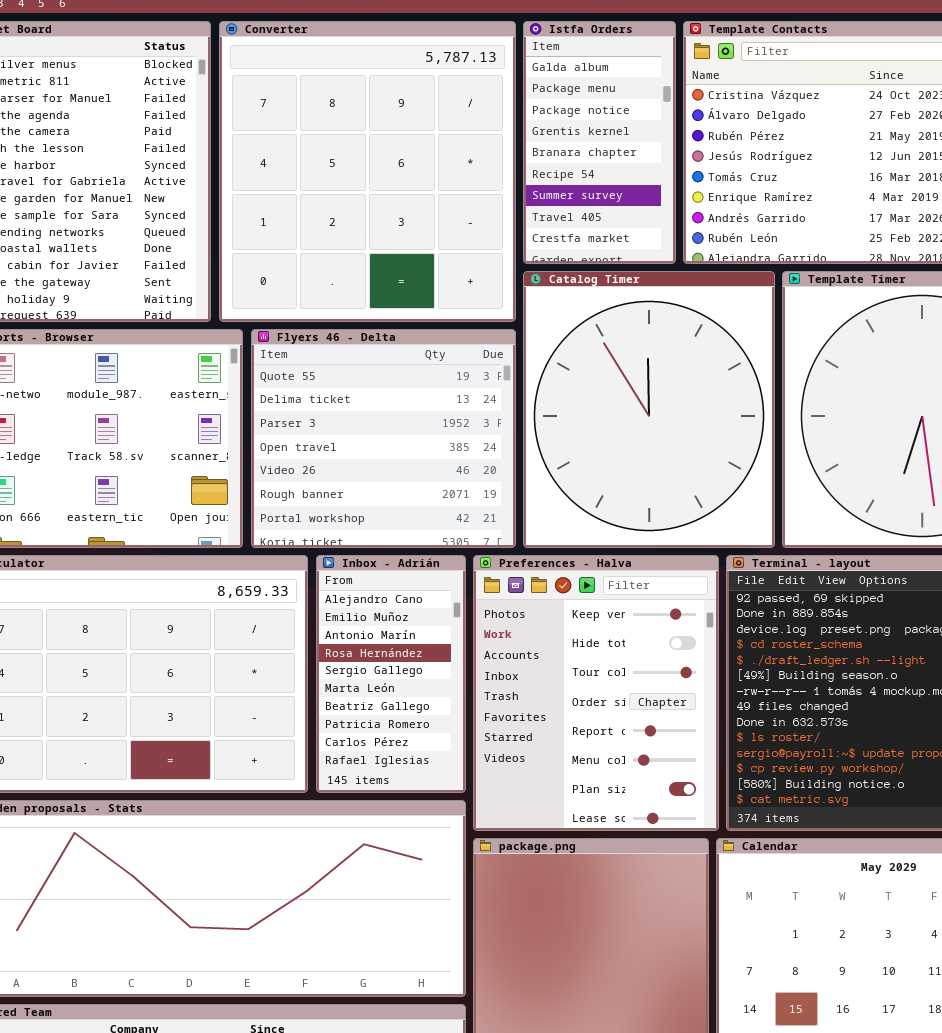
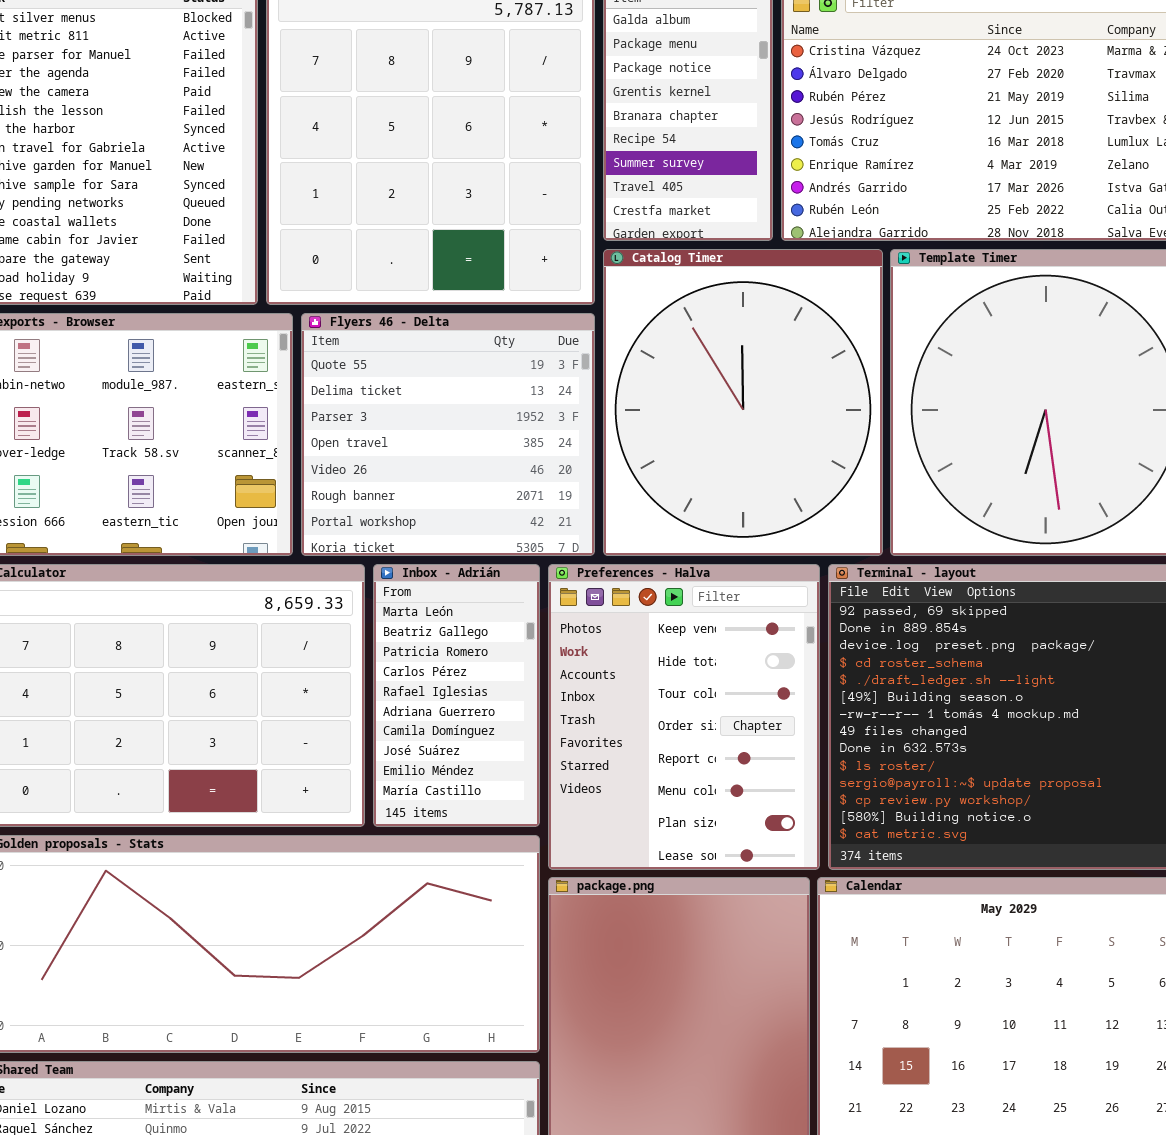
Inbox - Adrián: [316,555,466,793] -> [373,564,540,827], scrolled down 5 rows

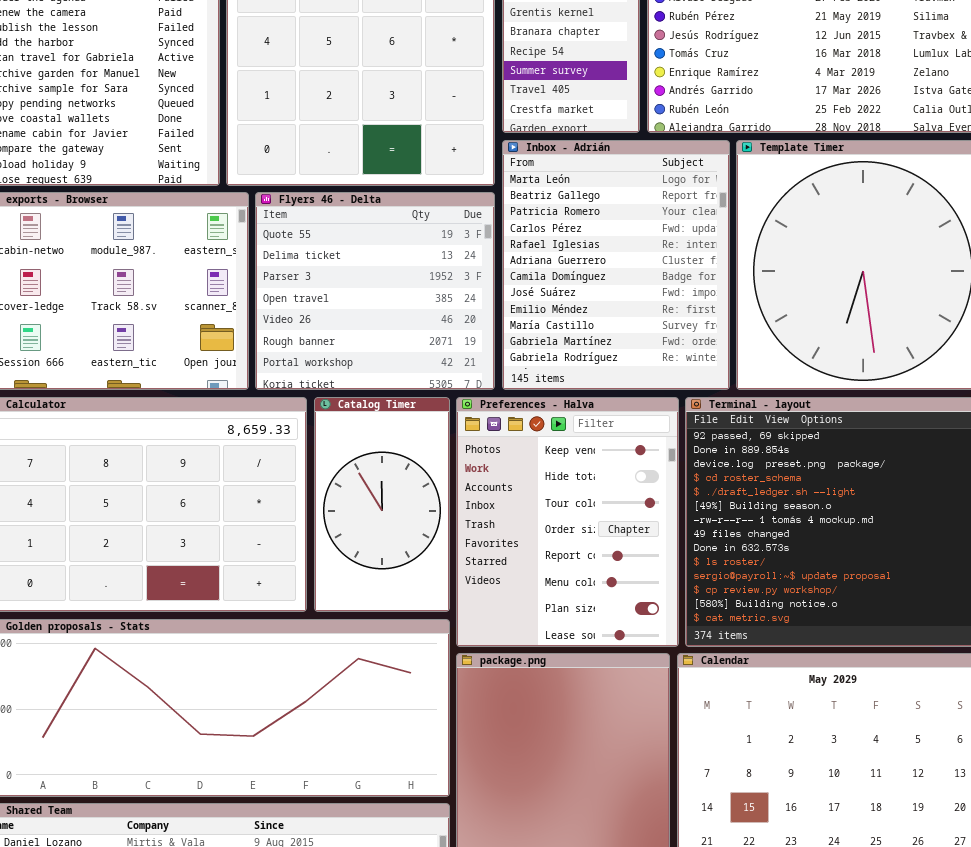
Catalog Timer: [603,249,883,556] -> [314,397,450,612], moved, resized
Inbox - Adrián: [373,564,540,827] -> [502,140,730,390], moved, resized

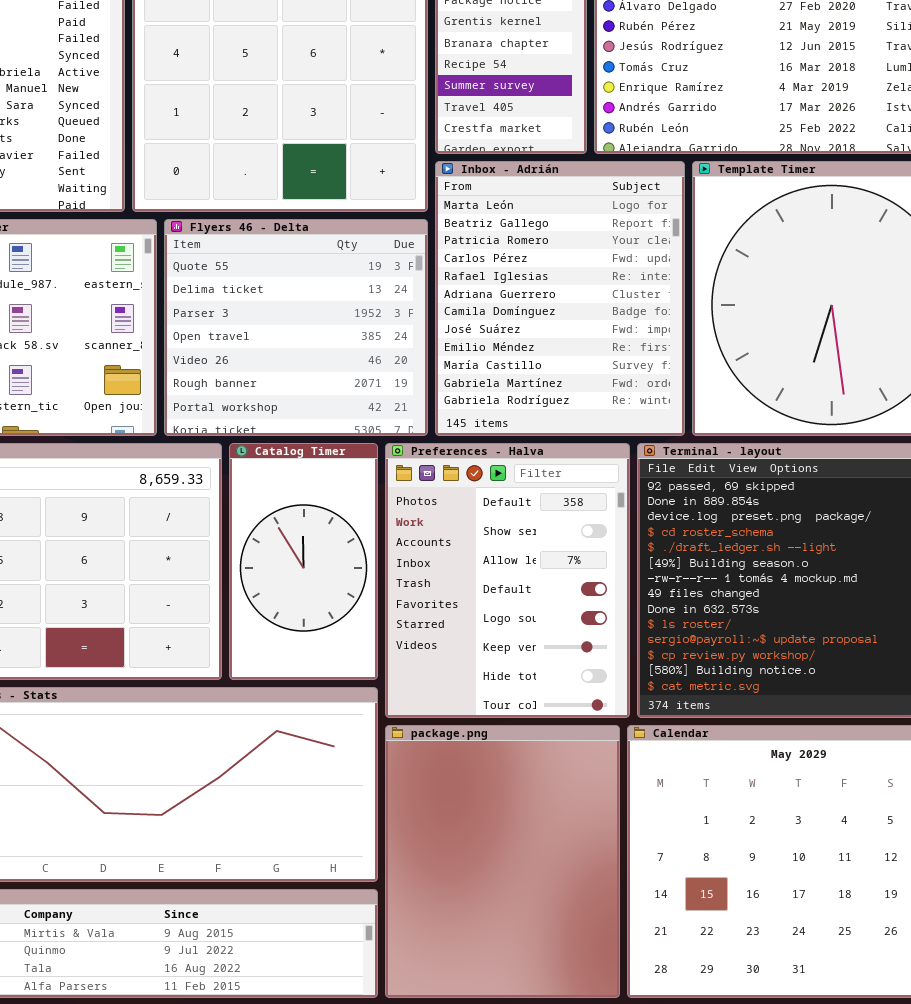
Preferences - Halva: [456,397,679,647] -> [385,443,630,718], scrolled up 5 rows

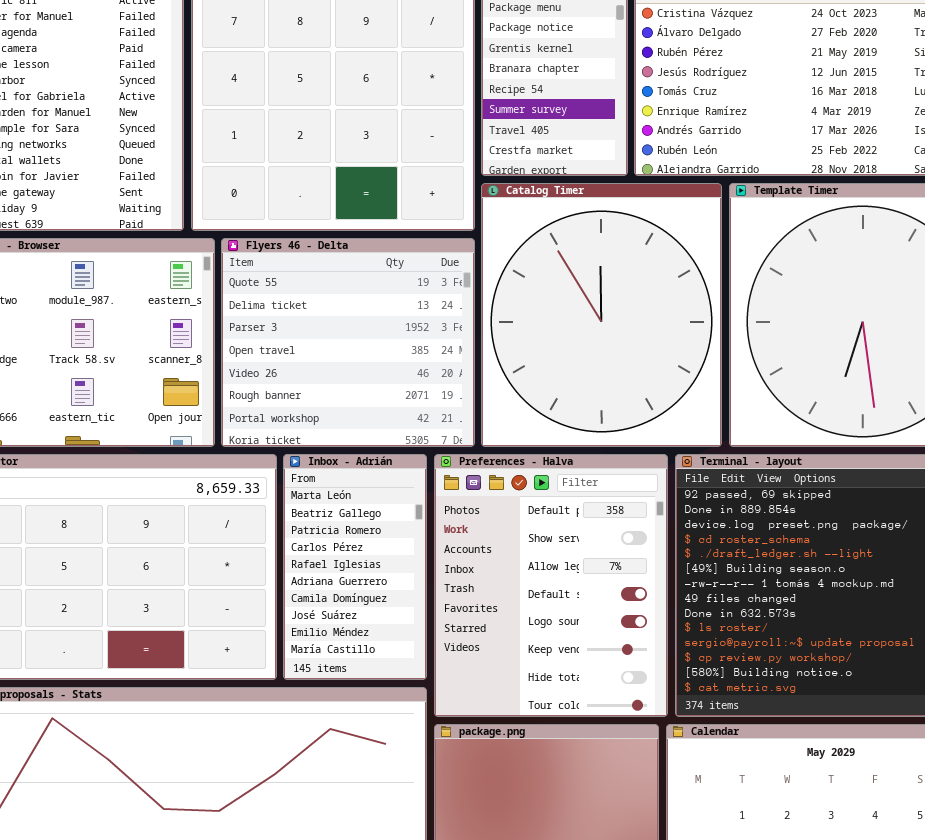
Inbox - Adrián: [435,161,685,436] -> [283,454,427,680], moved, resized
Catalog Timer: [229,443,378,680] -> [481,183,722,447], moved, resized

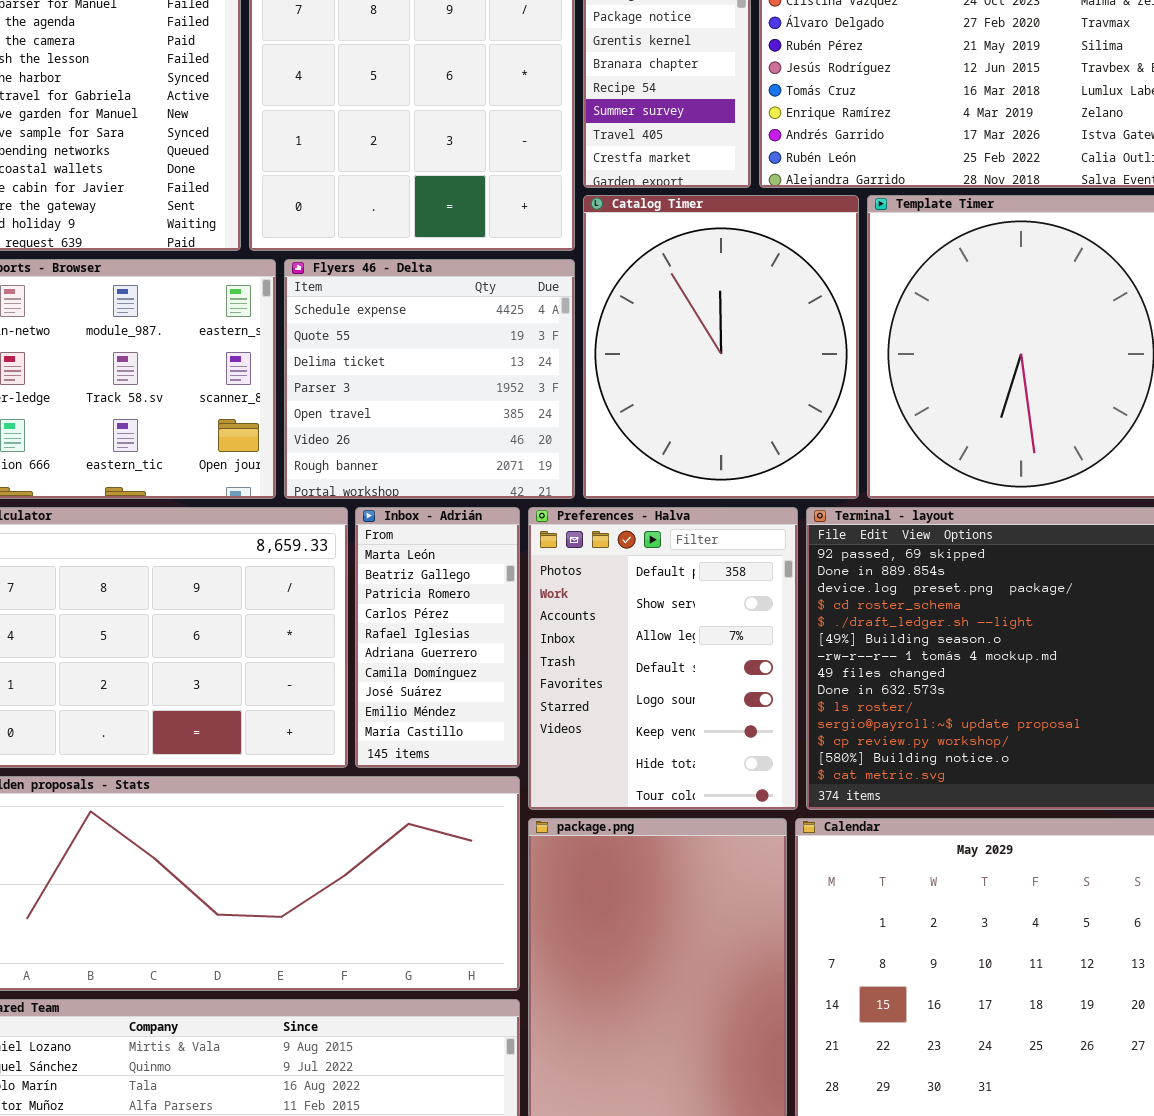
Flyers 46 - Delta: [221,238,475,447] -> [284,259,575,499], scrolled up 1 row

